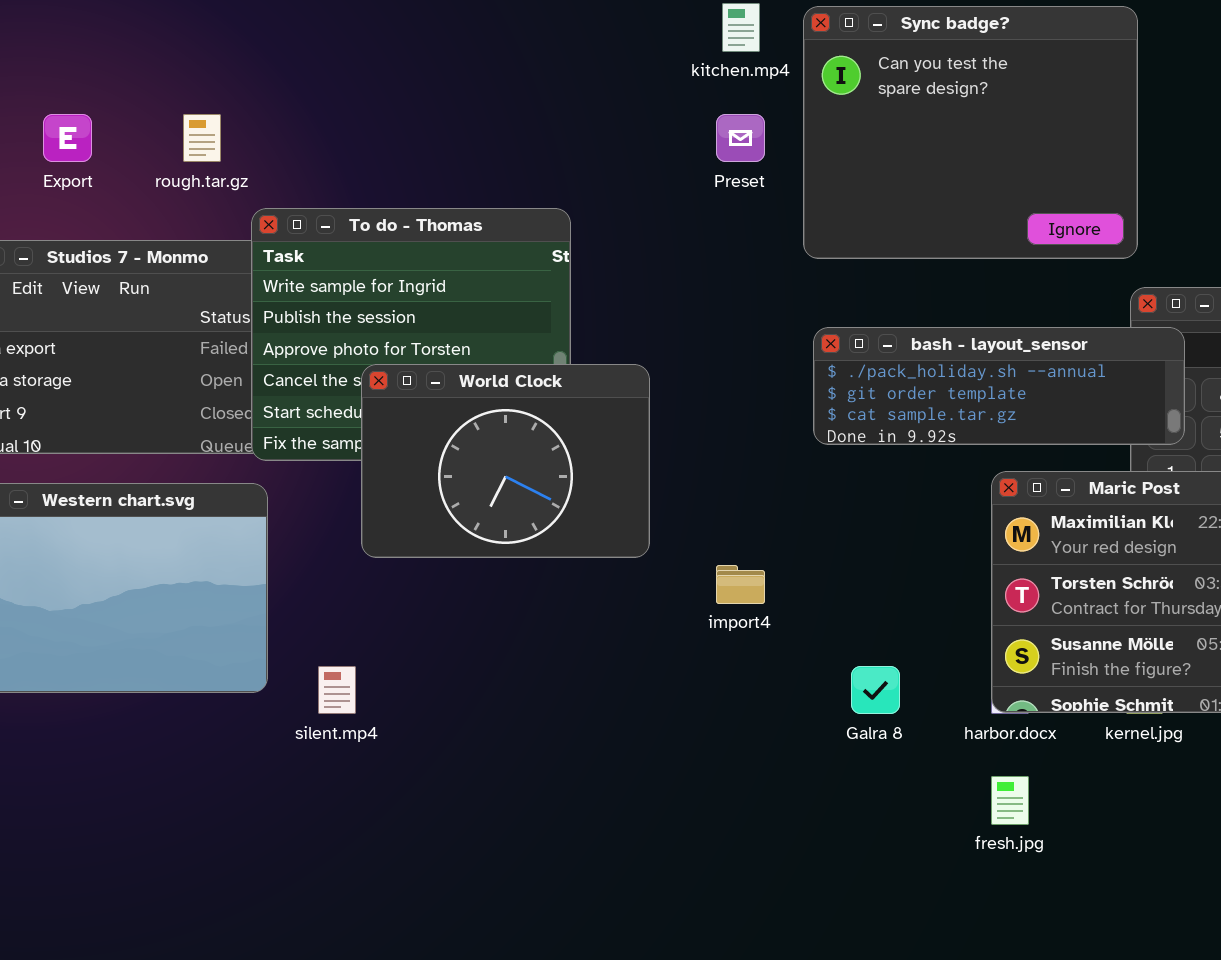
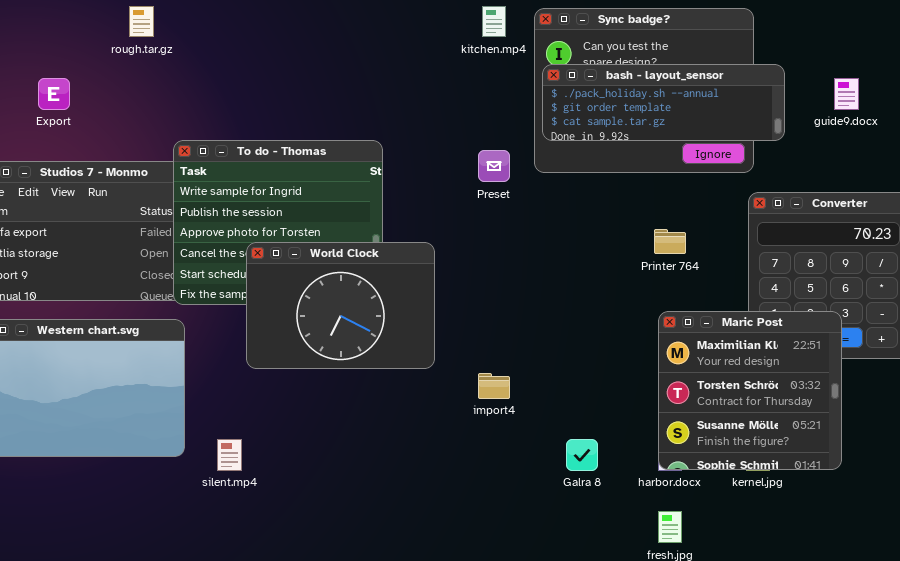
rough.tar.gz: [183,114,221,162] -> [129,6,154,37], moved
Preset: [716,114,765,162] -> [478,150,510,182], moved
bash - layout_sensor: [813,327,1185,445] -> [542,64,785,141], moved

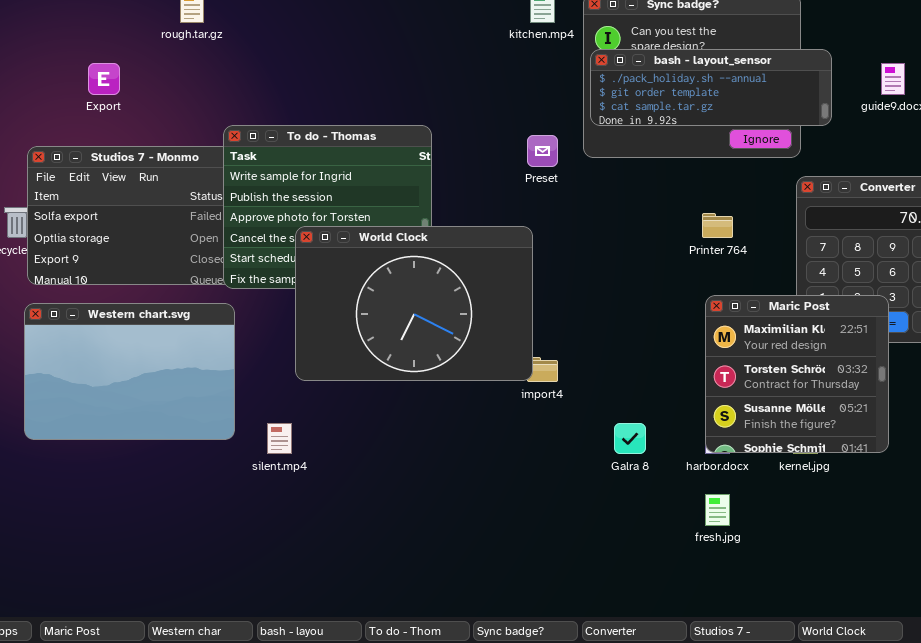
World Clock: [246,242,435,369] -> [295,226,533,381], resized

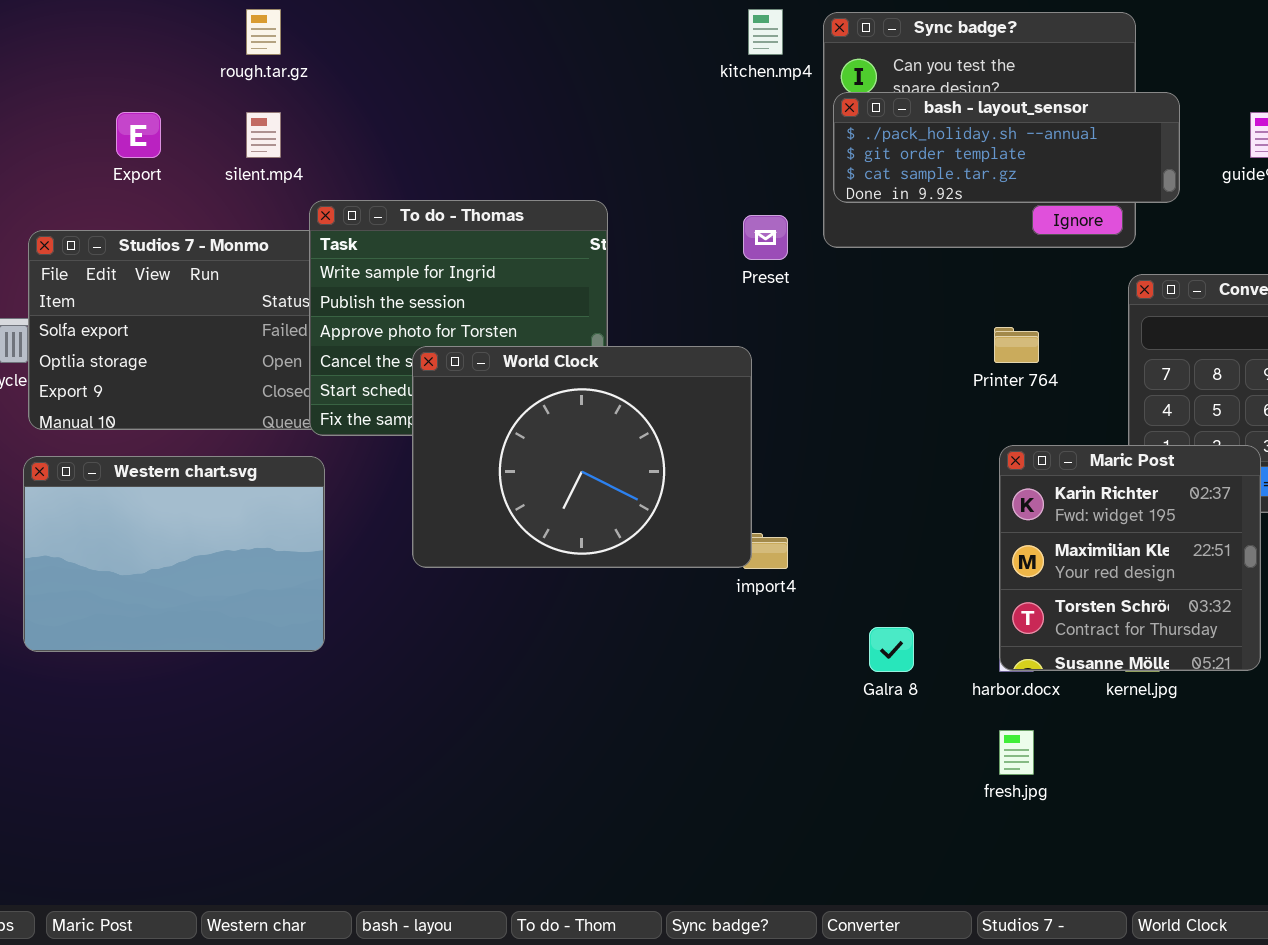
Maric Post: [705,295,889,453] -> [999,445,1261,671], scrolled up 1 row
silent.mp4: [267,423,292,454] -> [246,112,281,158], moved

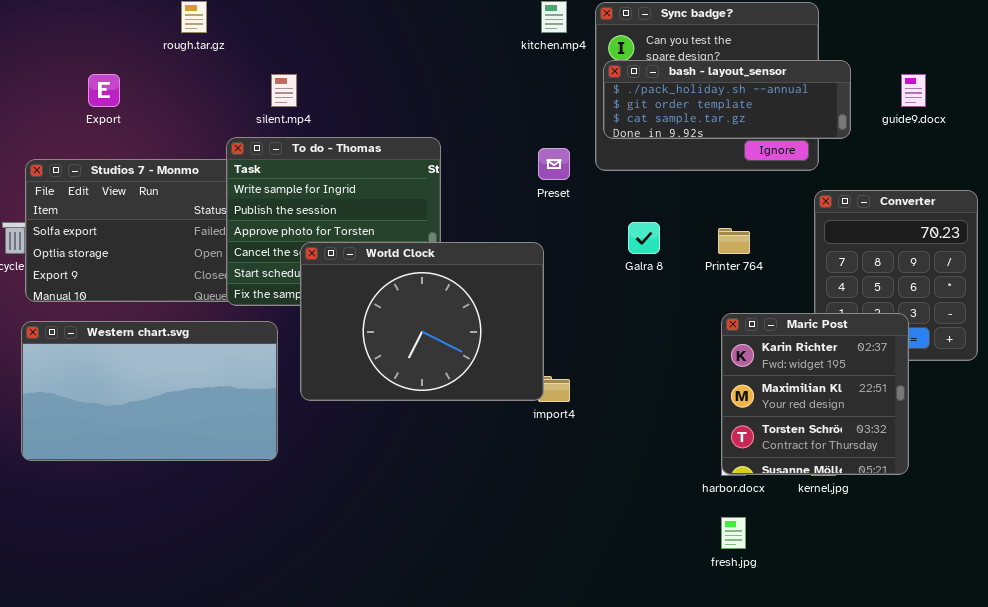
silent.mp4: [246,112,281,158] -> [271,74,297,107], moved
Western chart.svg: [23,456,325,652] -> [21,321,278,461], resized
Galra 8: [869,627,914,672] -> [628,222,660,254], moved

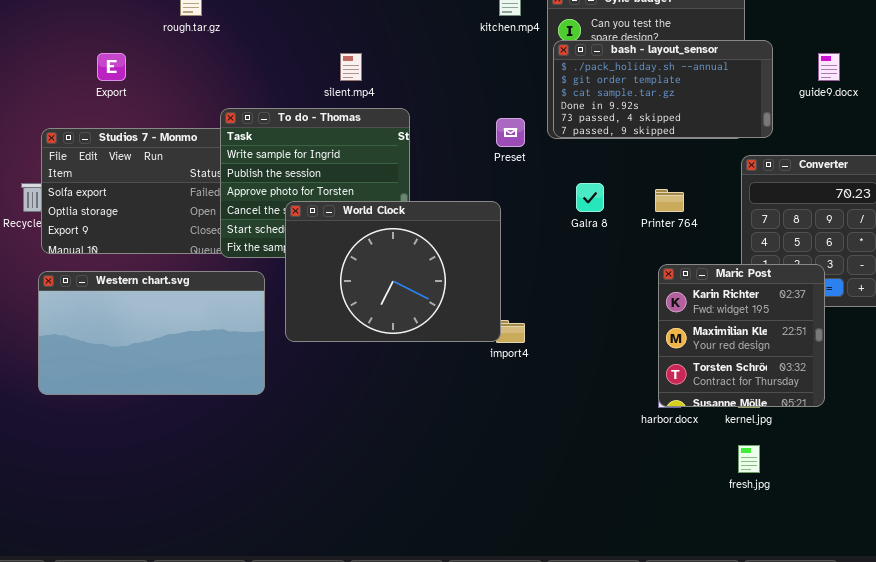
bash - layout_sensor: [603,60,851,139] -> [553,40,773,138], resized
silent.mp4: [271,74,297,107] -> [340,53,362,81], moved
fresh.jpg: [721,517,746,549] -> [738,445,760,473], moved

